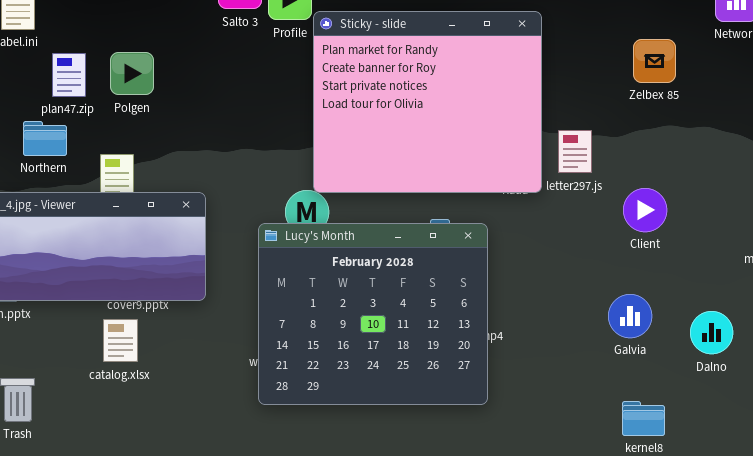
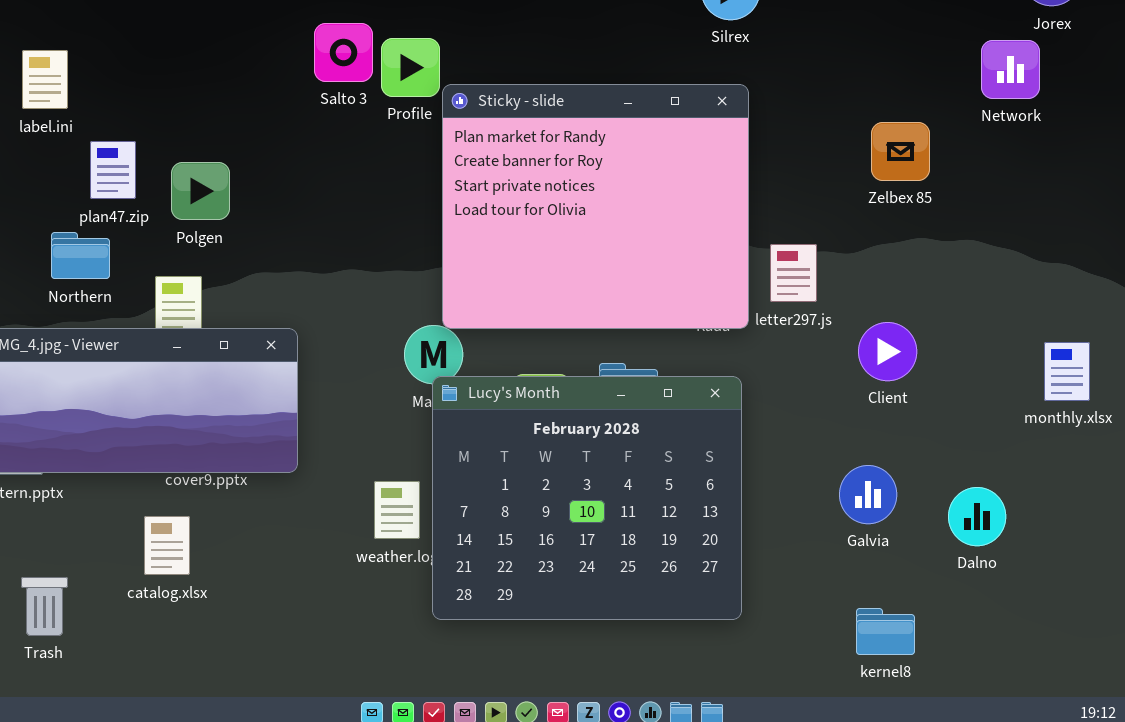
Polgen: [110,52,154,95] -> [171,162,230,220], moved
Lucy's Month: [258,223,488,405] -> [432,376,742,620], moved
catalog.xlsx: [103,319,138,362] -> [144,516,190,575], moved

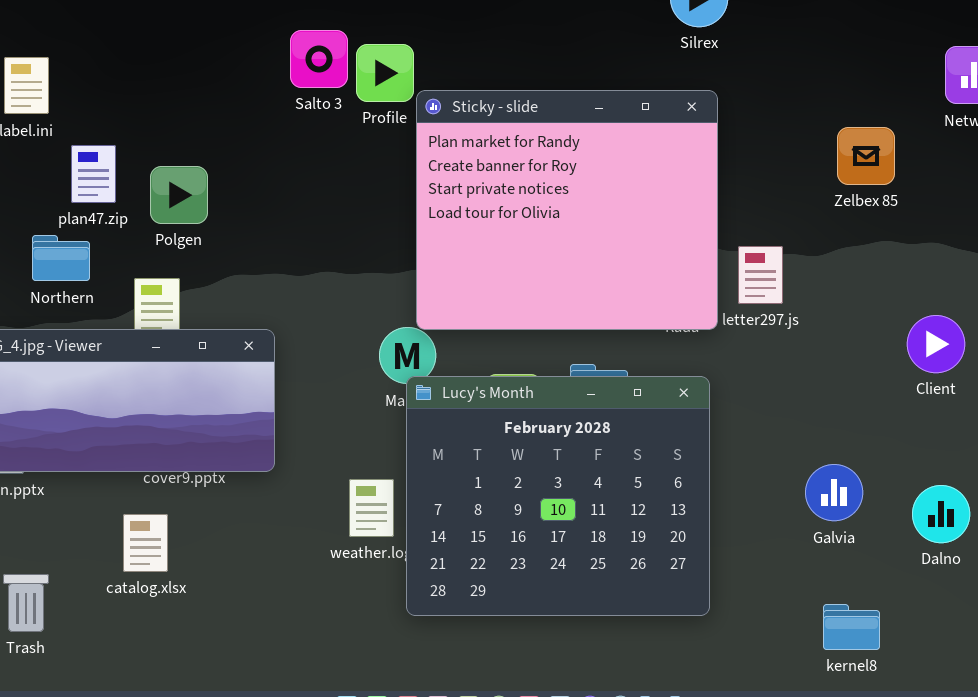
Client: [858,322,917,381] -> [907,315,965,373], moved

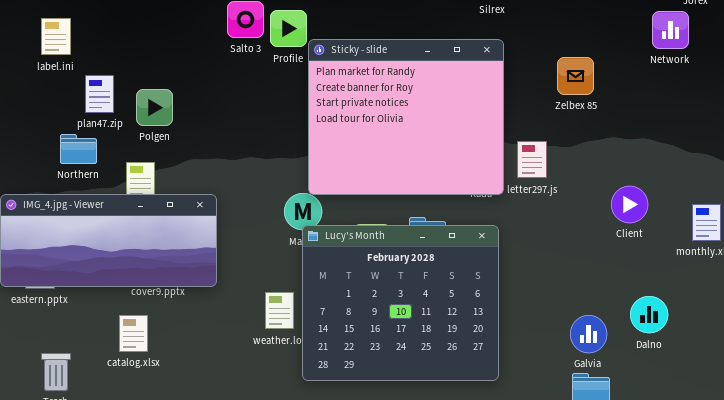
Zelbex 85: [837,127,895,185] -> [557,57,594,95], moved
Client: [907,315,965,373] -> [611,186,648,223], moved
Galvia: [805,464,863,521] -> [570,315,607,353], moved

